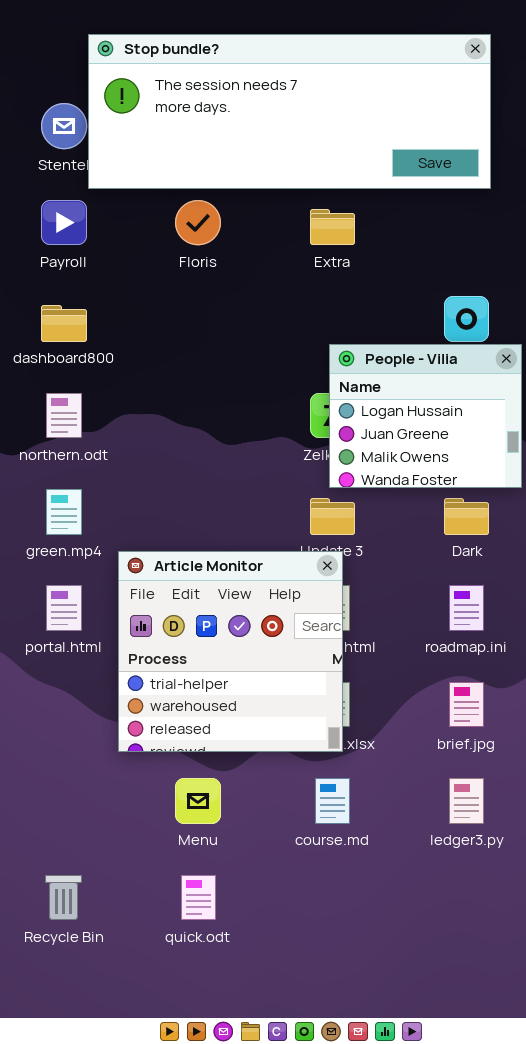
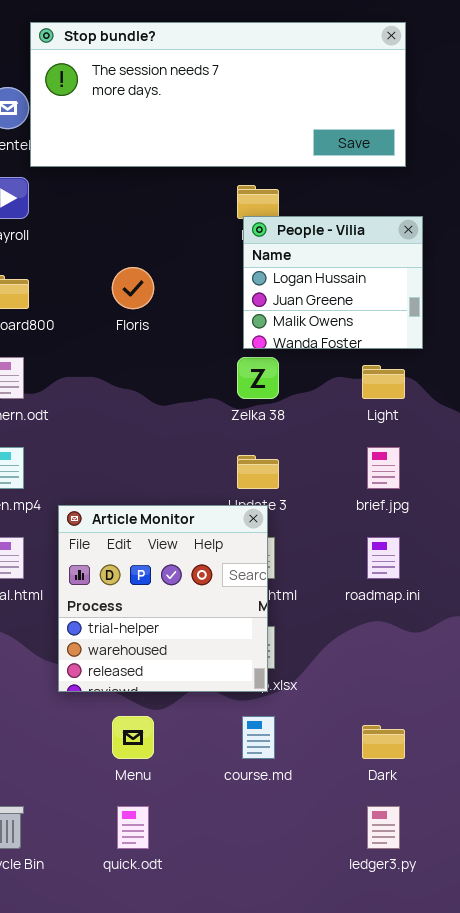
Floris: [175,200,221,245] -> [112,267,154,309], moved
People - Vilia: [329,344,522,488] -> [243,216,423,349], moved
Dark: [444,498,489,535] -> [362,725,405,759], moved
brief.jpg: [449,682,484,727] -> [367,447,400,489], moved
ledger3.py: [449,778,484,824] -> [367,806,400,849], moved

